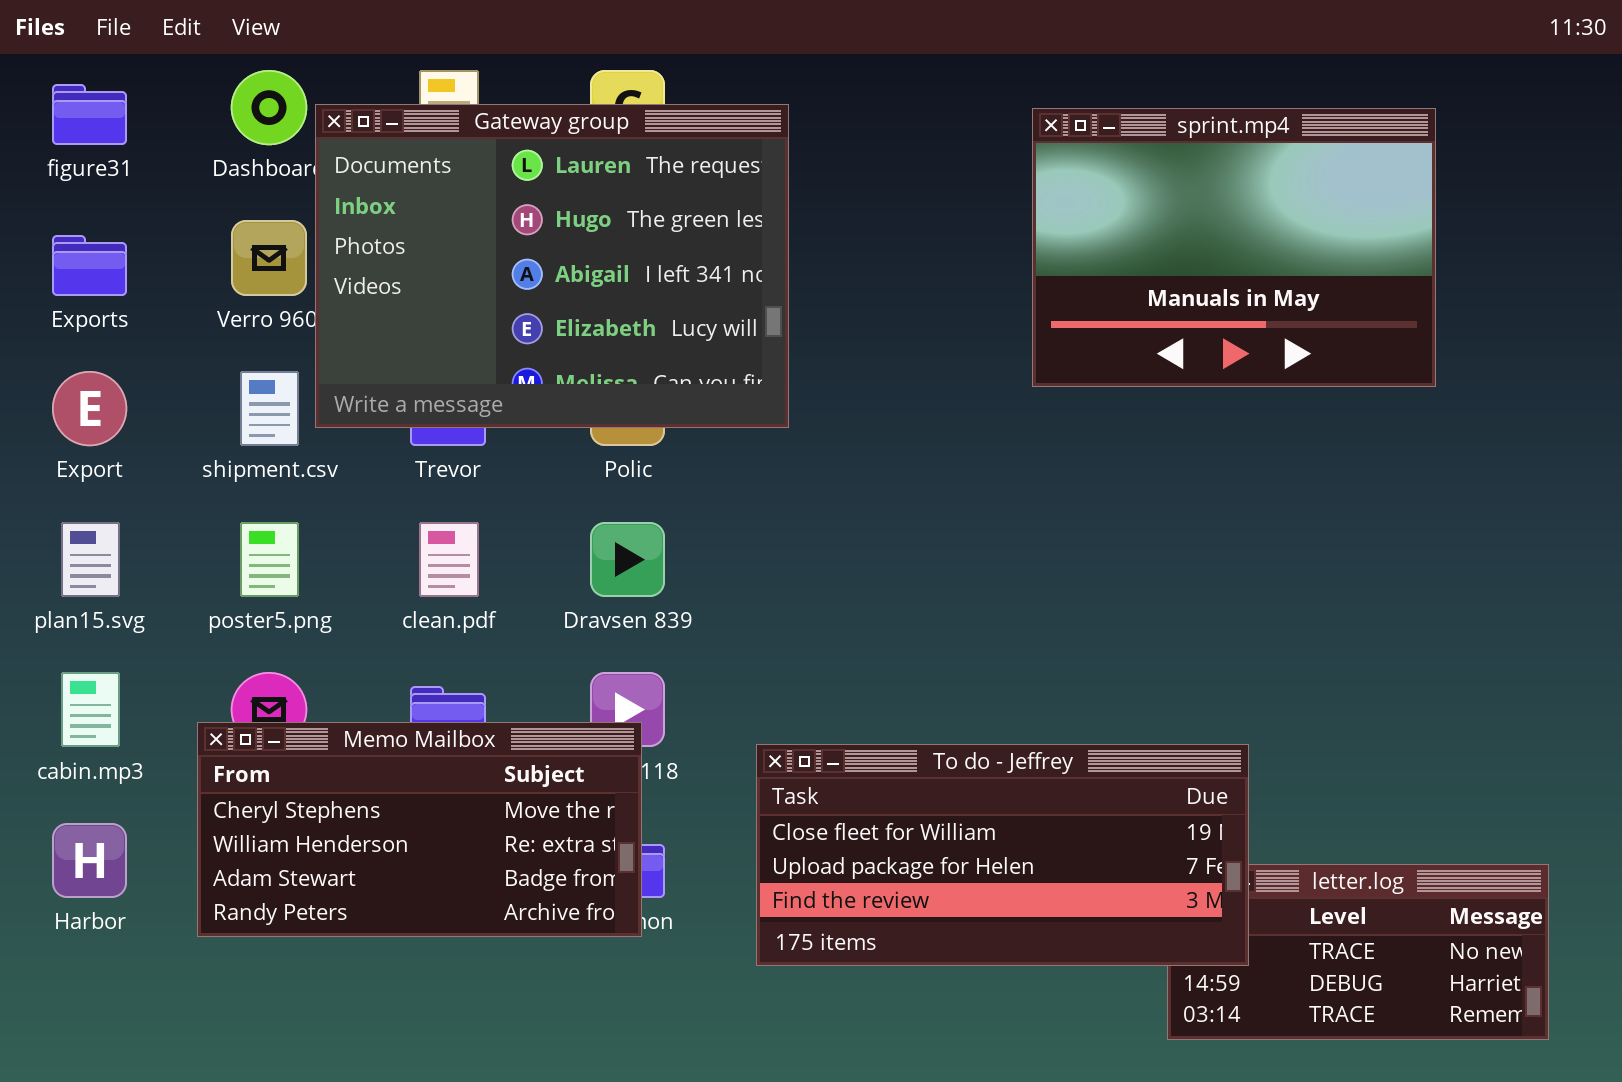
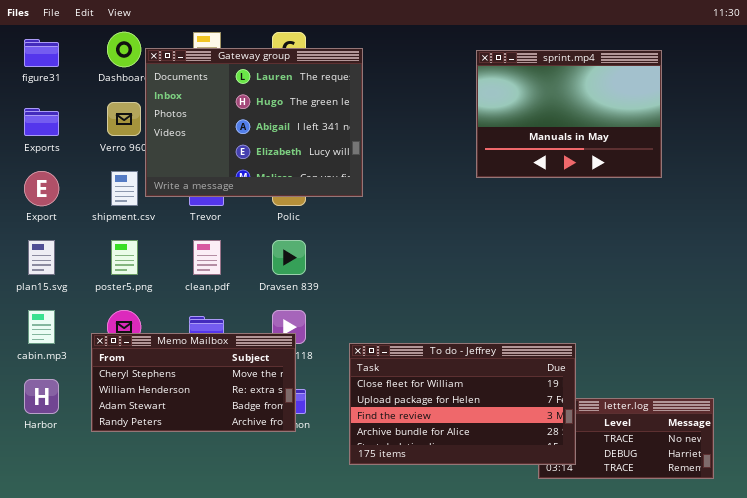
To do - Jeffrey: [756,744,1249,966] -> [349,343,576,465], resized

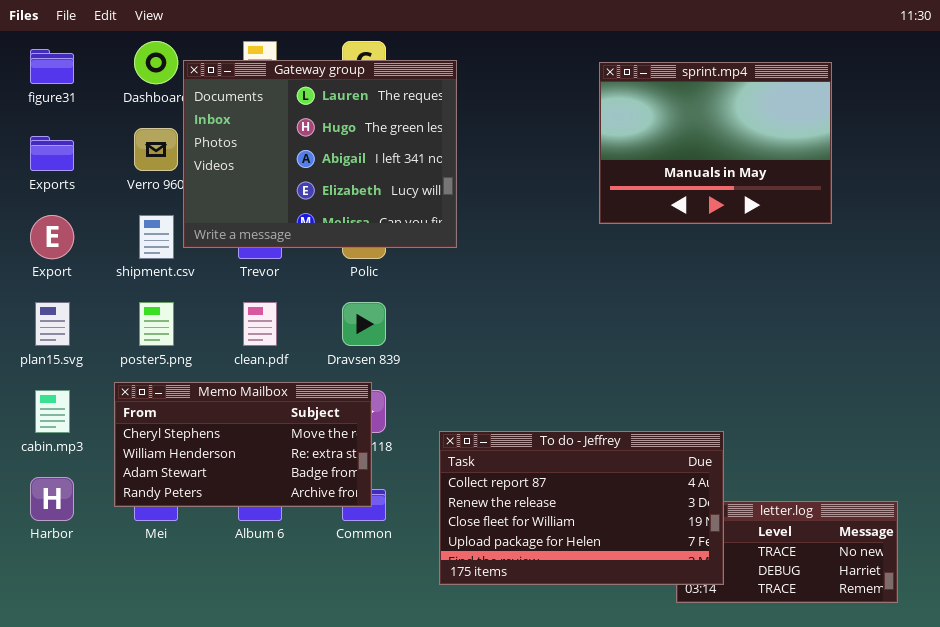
Memo Mailbox: [91,333,296,432] -> [114,382,372,507], moved
To do - Jeffrey: [349,343,576,465] -> [439,431,724,585], scrolled up 2 rows

